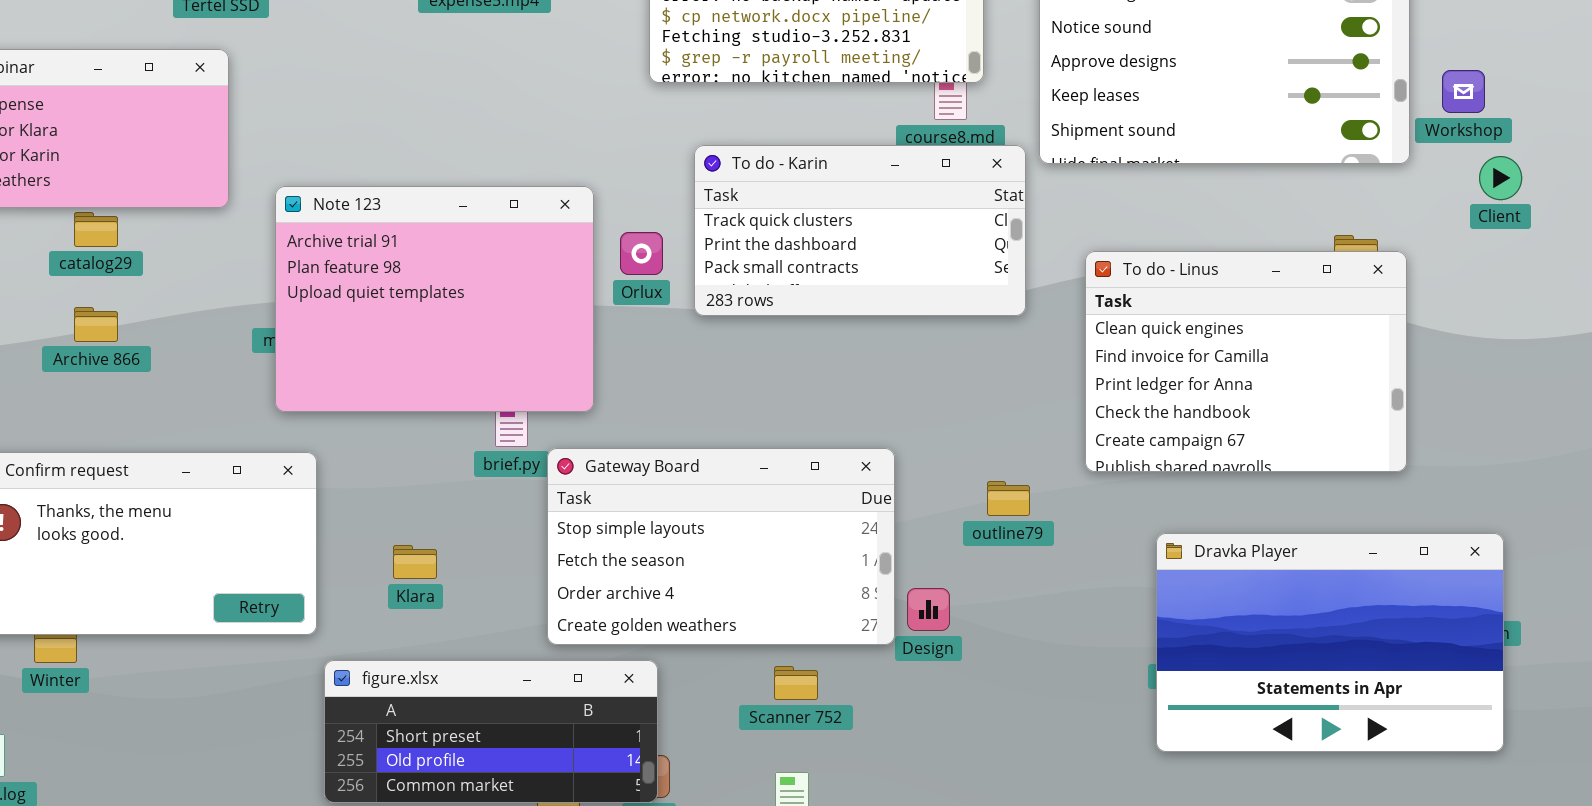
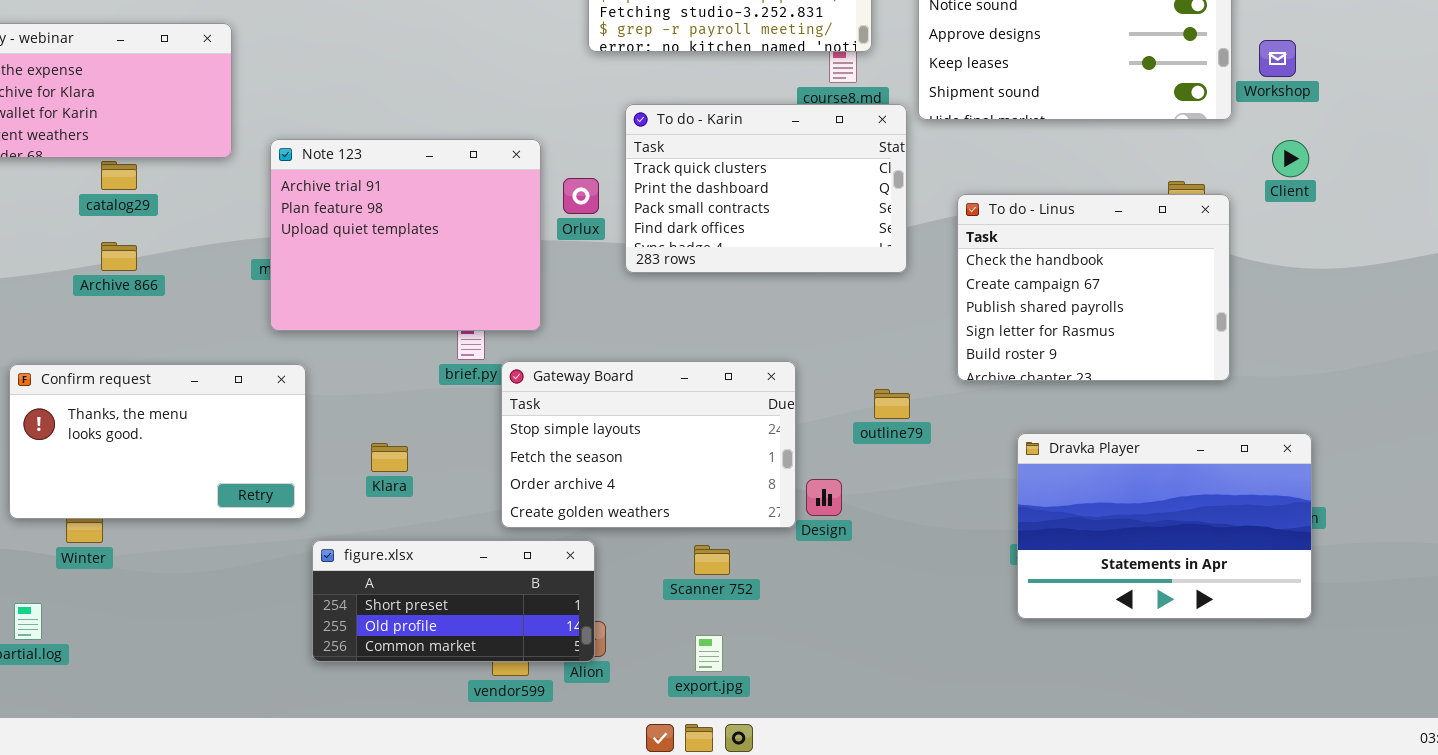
To do - Karin: [694,145,1026,316] -> [625,104,907,273], resized
Client: [1479,156,1522,200] -> [1272,140,1309,177], moved
To do - Linus: [1085,251,1407,472] -> [957,194,1230,381], scrolled down 3 rows

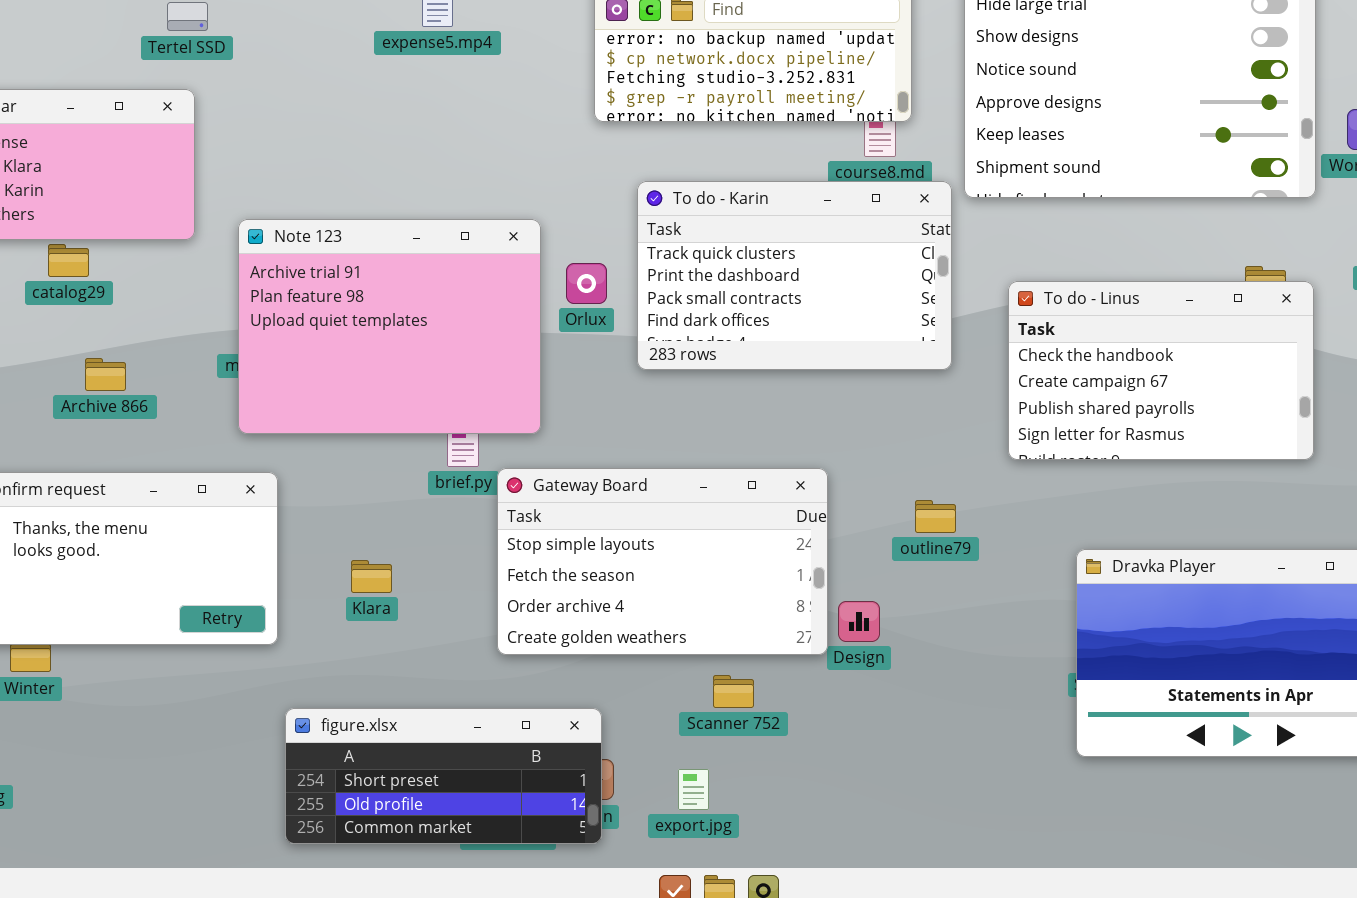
To do - Linus: [957,194,1230,381] -> [1008,281,1314,460], resized
Archive 866: [101,242,137,271] -> [85,358,126,391], moved
figure.xlsx: [312,540,595,662] -> [285,708,602,844], moved
export.jpg: [695,635,723,672] -> [678,769,709,810], moved

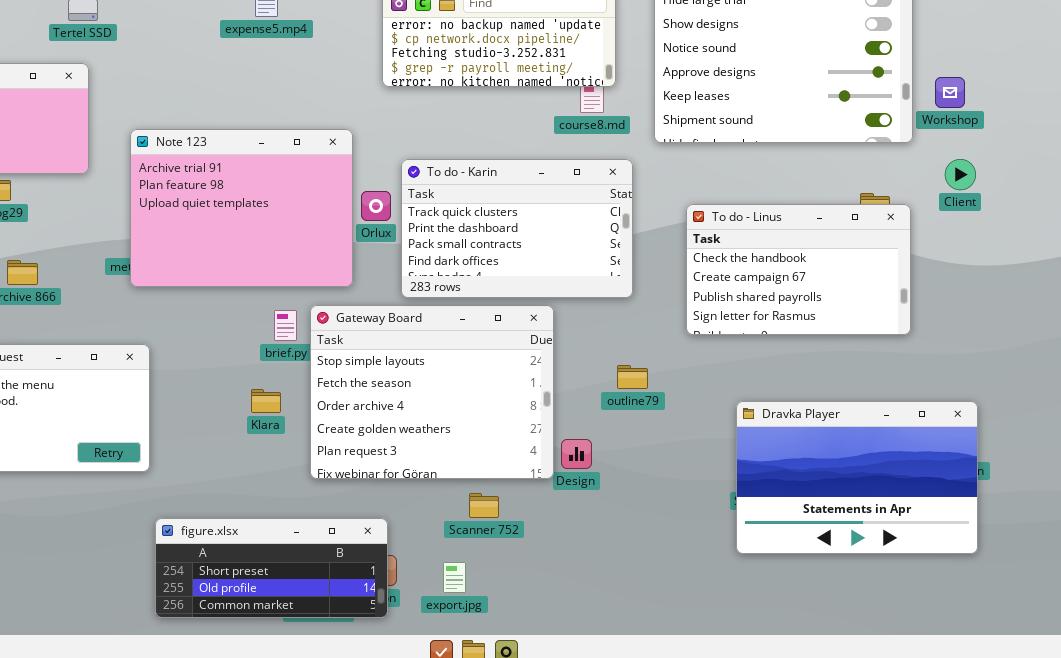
To do - Karin: [637,181,952,370] -> [401,159,633,298], moved
Note 123: [238,219,541,434] -> [130,129,353,287], moved
Gateway Board: [497,468,828,655] -> [310,305,554,479], resized
Klara: [351,560,392,593] -> [251,389,281,413], moved

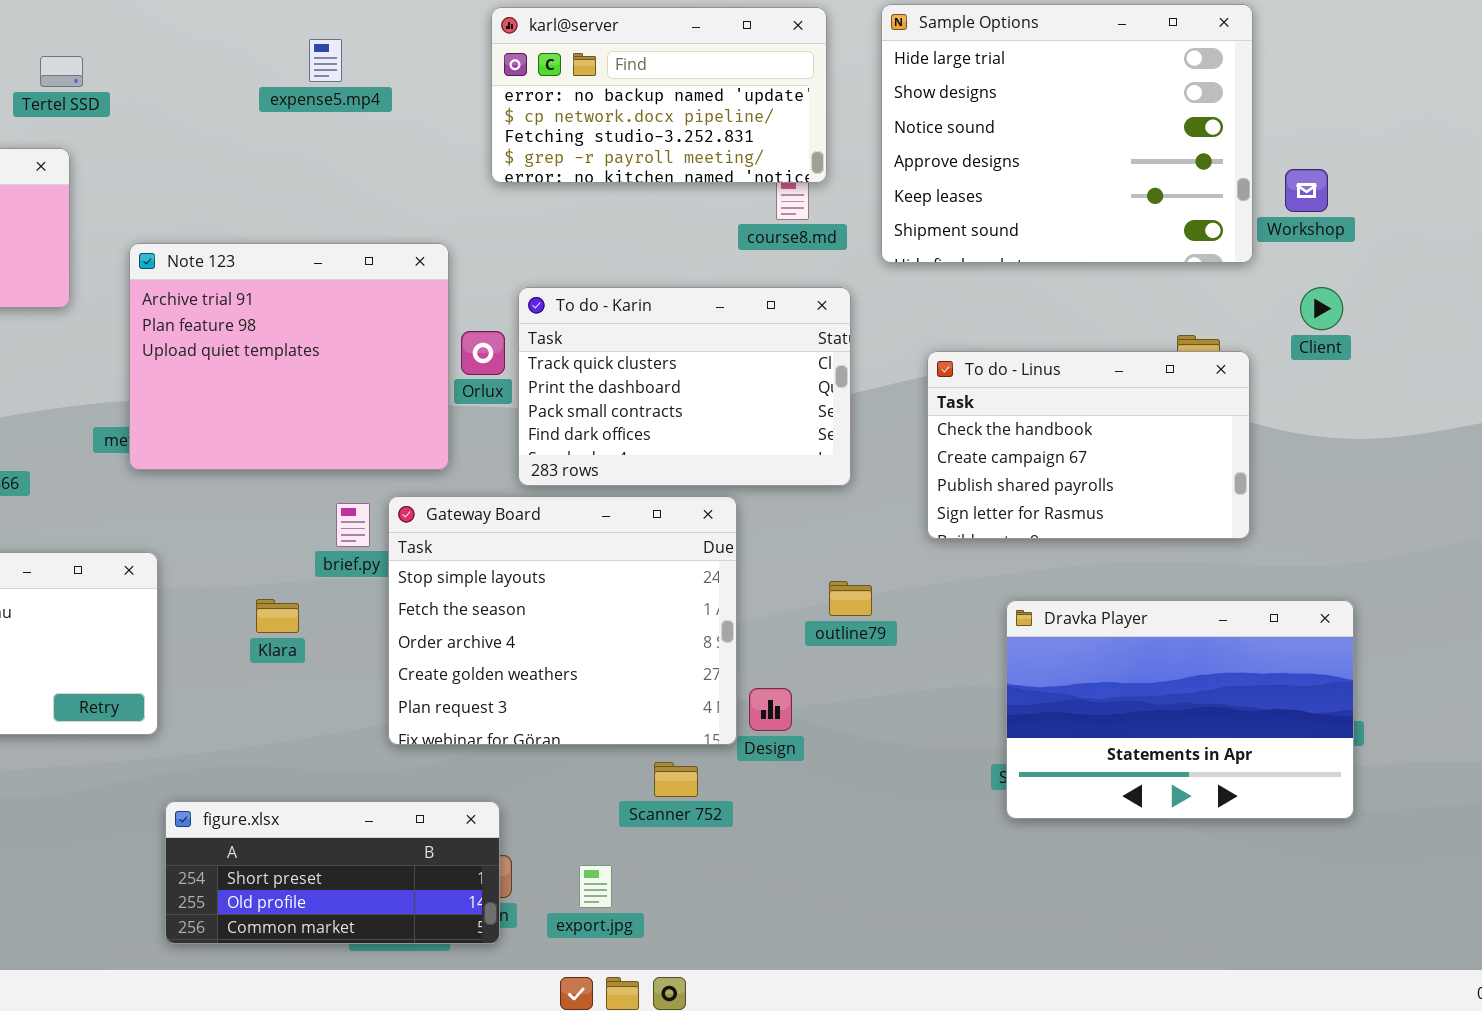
Klara: [251,389,281,413] -> [256,599,299,633], moved
Dravka Player: [736,401,978,554] -> [1006,600,1354,819], moved
Scanner 752: [469,493,499,518] -> [654,762,698,797], moved

